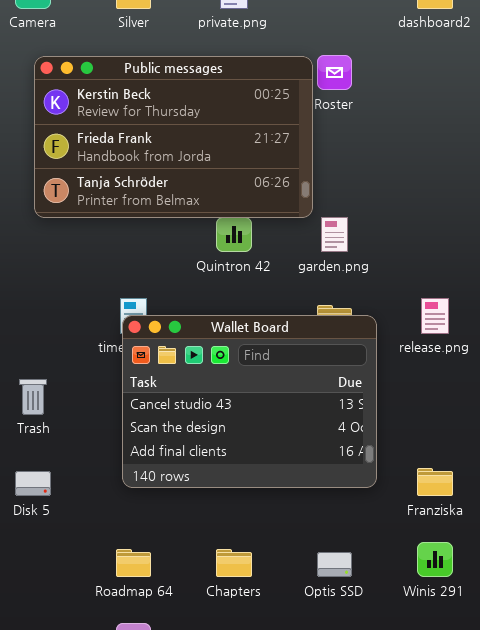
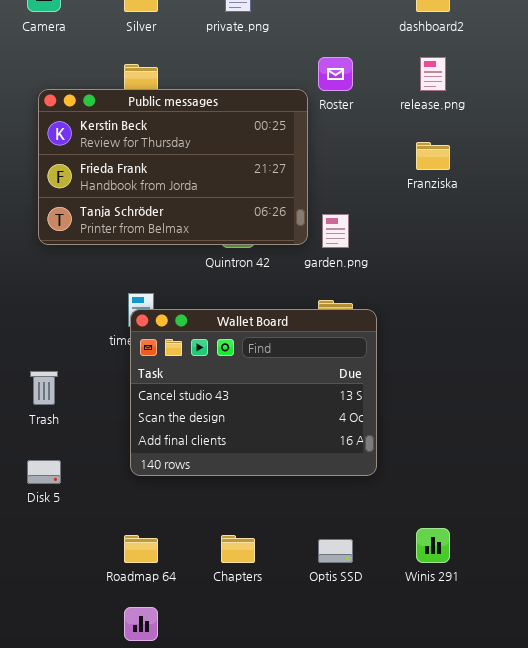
Public messages: [34,56,313,218] -> [38,89,308,245], moved
release.png: [421,298,449,334] -> [420,57,446,91], moved
Franziska: [417,468,453,496] -> [416,142,450,170], moved

